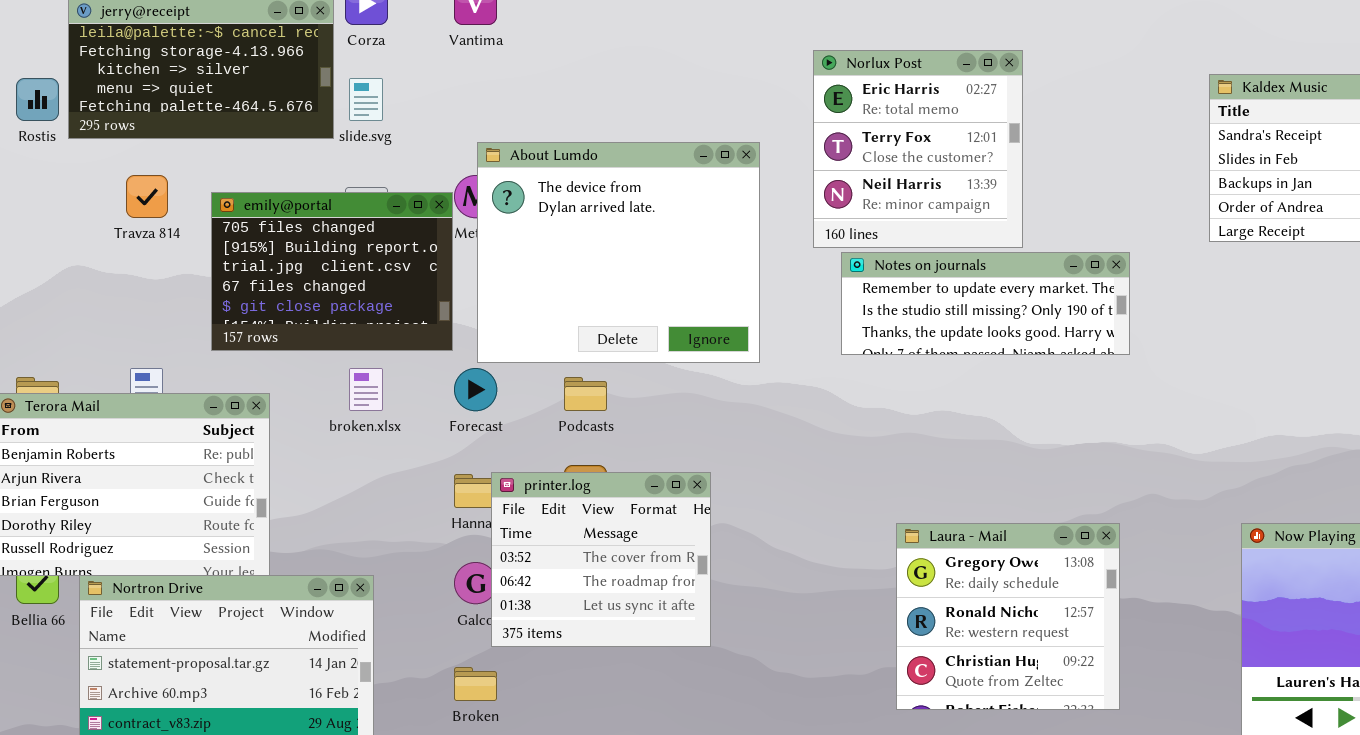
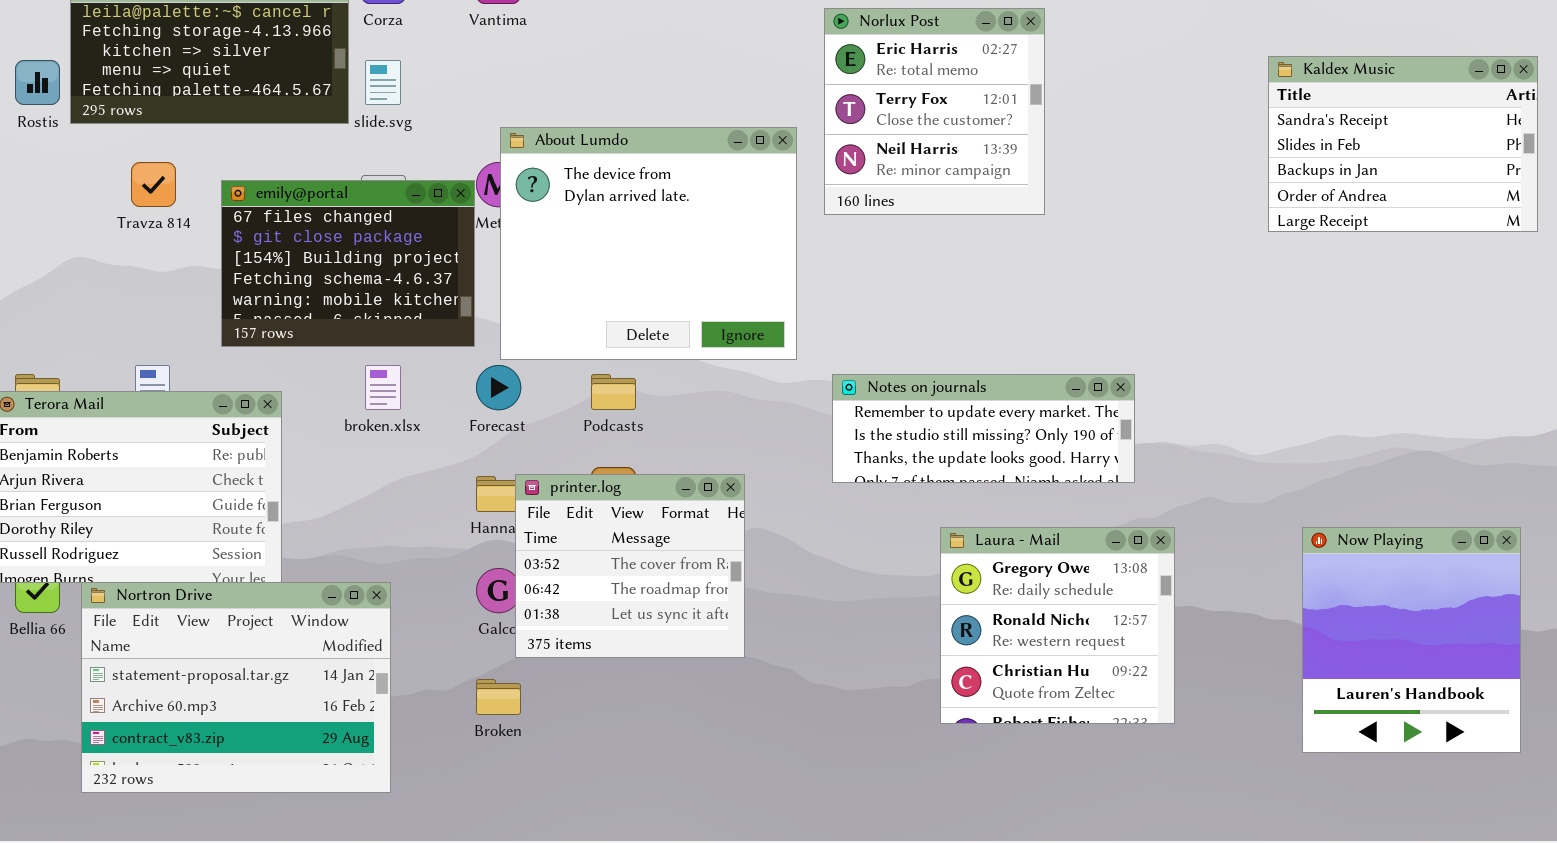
Norlux Post: [813,50,1023,248] -> [824,8,1045,215], moved
emily@portal: [211,192,453,351] -> [221,180,475,347], scrolled down 3 rows
Notes on journals: [841,252,1130,355] -> [832,374,1135,483], moved

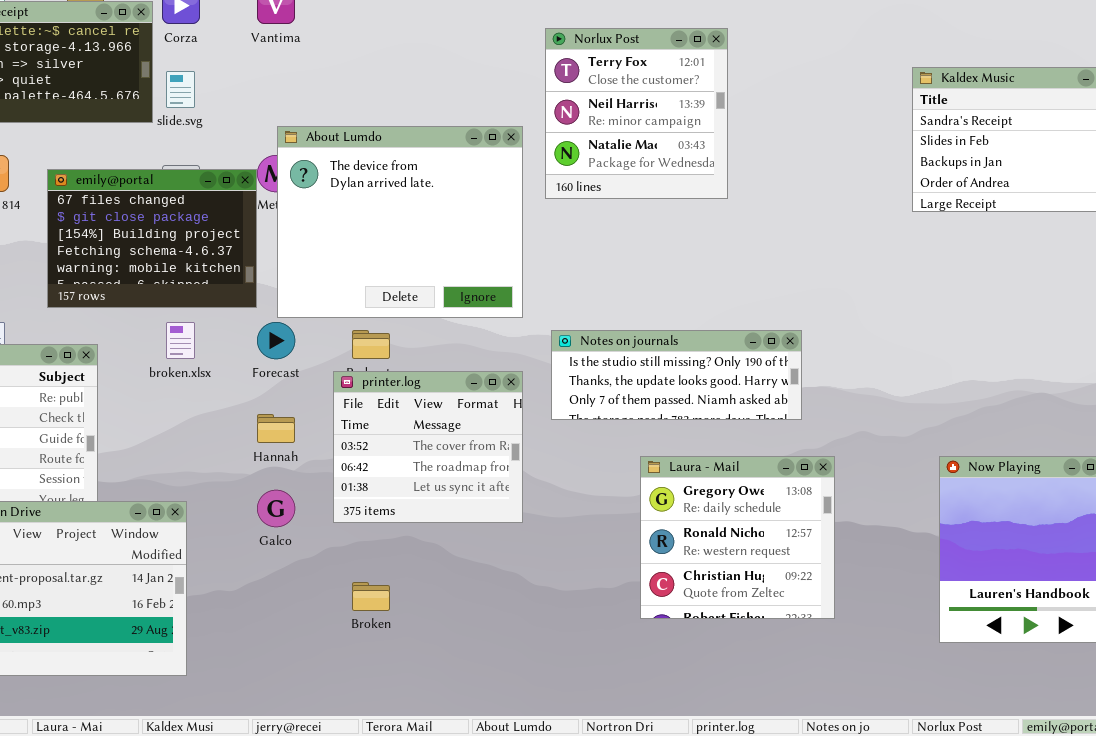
Norlux Post: [824,8,1045,215] -> [545,28,728,199], scrolled down 1 row
Notes on journals: [832,374,1135,483] -> [551,330,802,420], scrolled down 1 row
printer.log: [515,474,745,658] -> [333,371,523,523], moved
Broken: [476,679,521,715] -> [352,582,390,611], moved

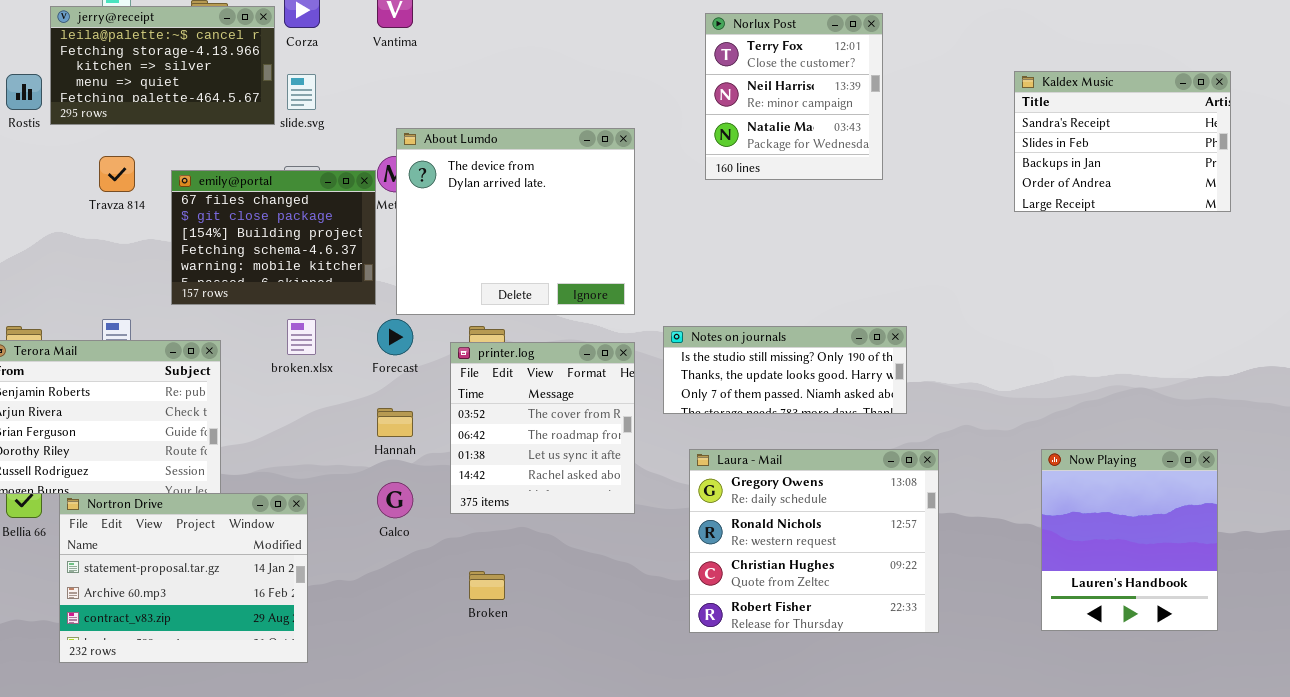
Norlux Post: [545,28,728,199] -> [705,13,883,180], moved
printer.log: [333,371,523,523] -> [450,342,635,514], resized
Laura - Mail: [640,456,835,619] -> [689,449,939,633], resized

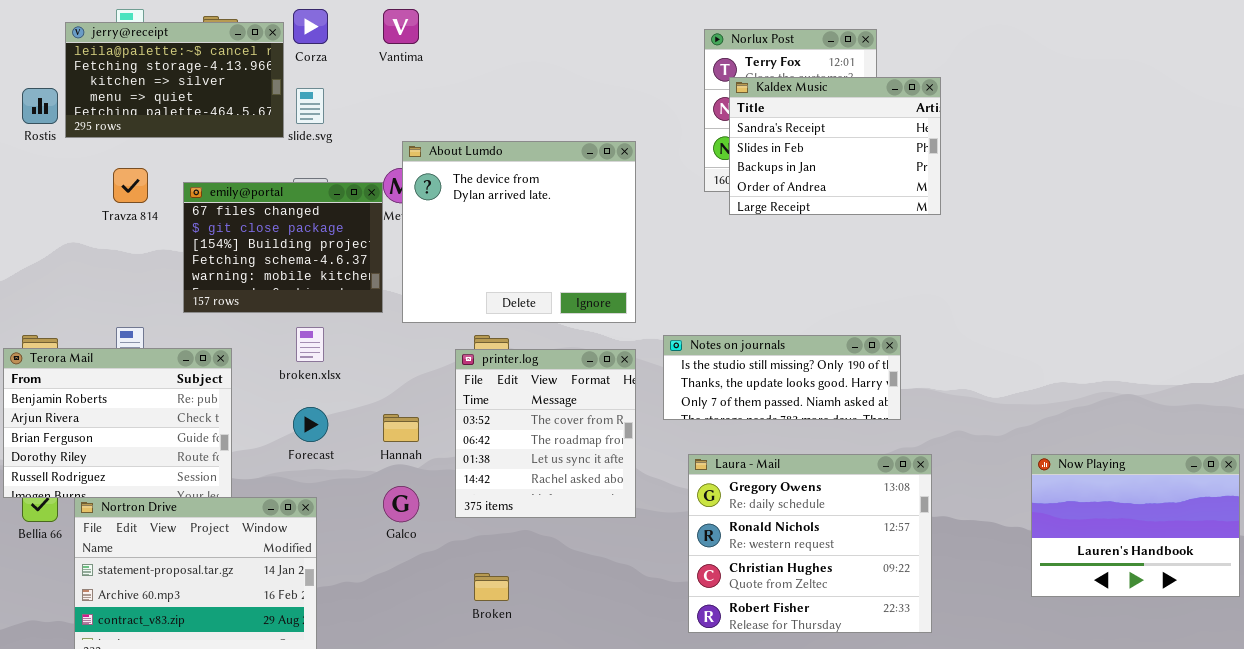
Kaldex Music: [1014,71,1231,212] -> [729,77,941,215], moved
Forecast: [377,319,413,355] -> [293,407,328,442], moved
Now Playing: [1041,449,1218,631] -> [1031,454,1240,597], resized

